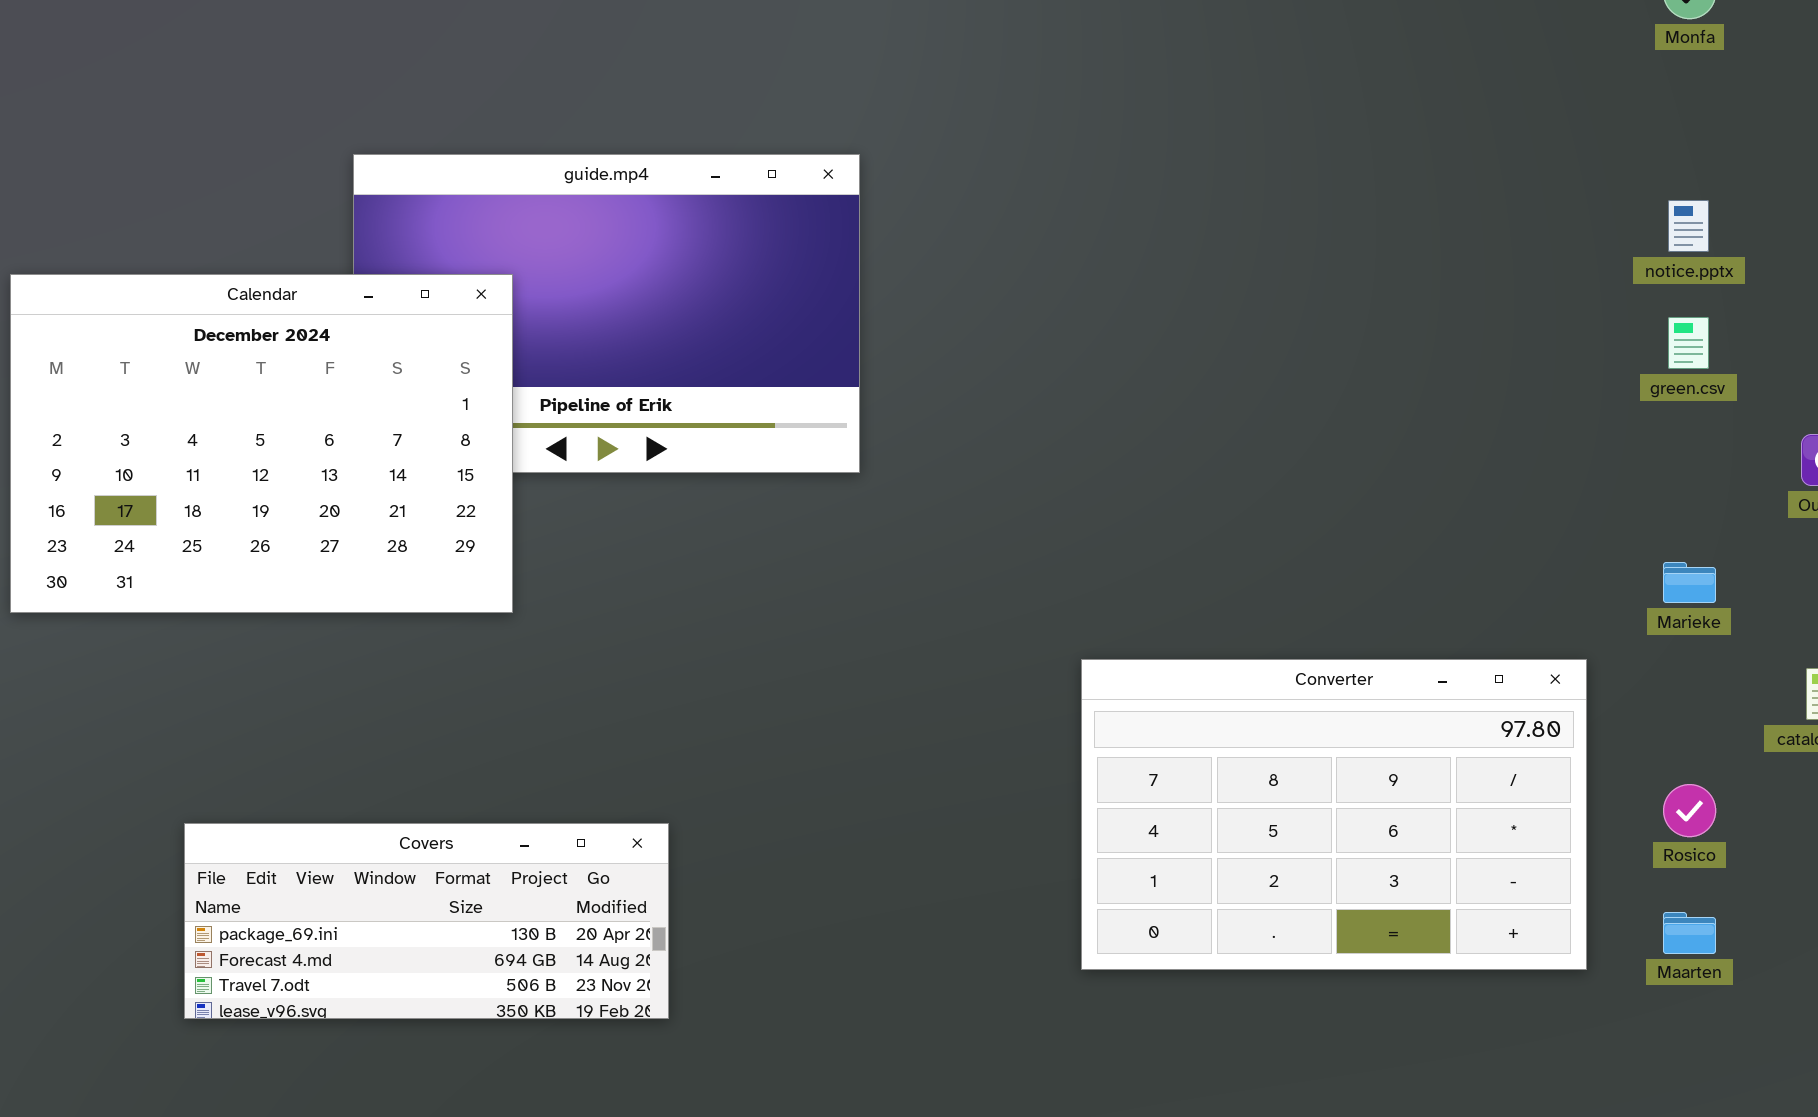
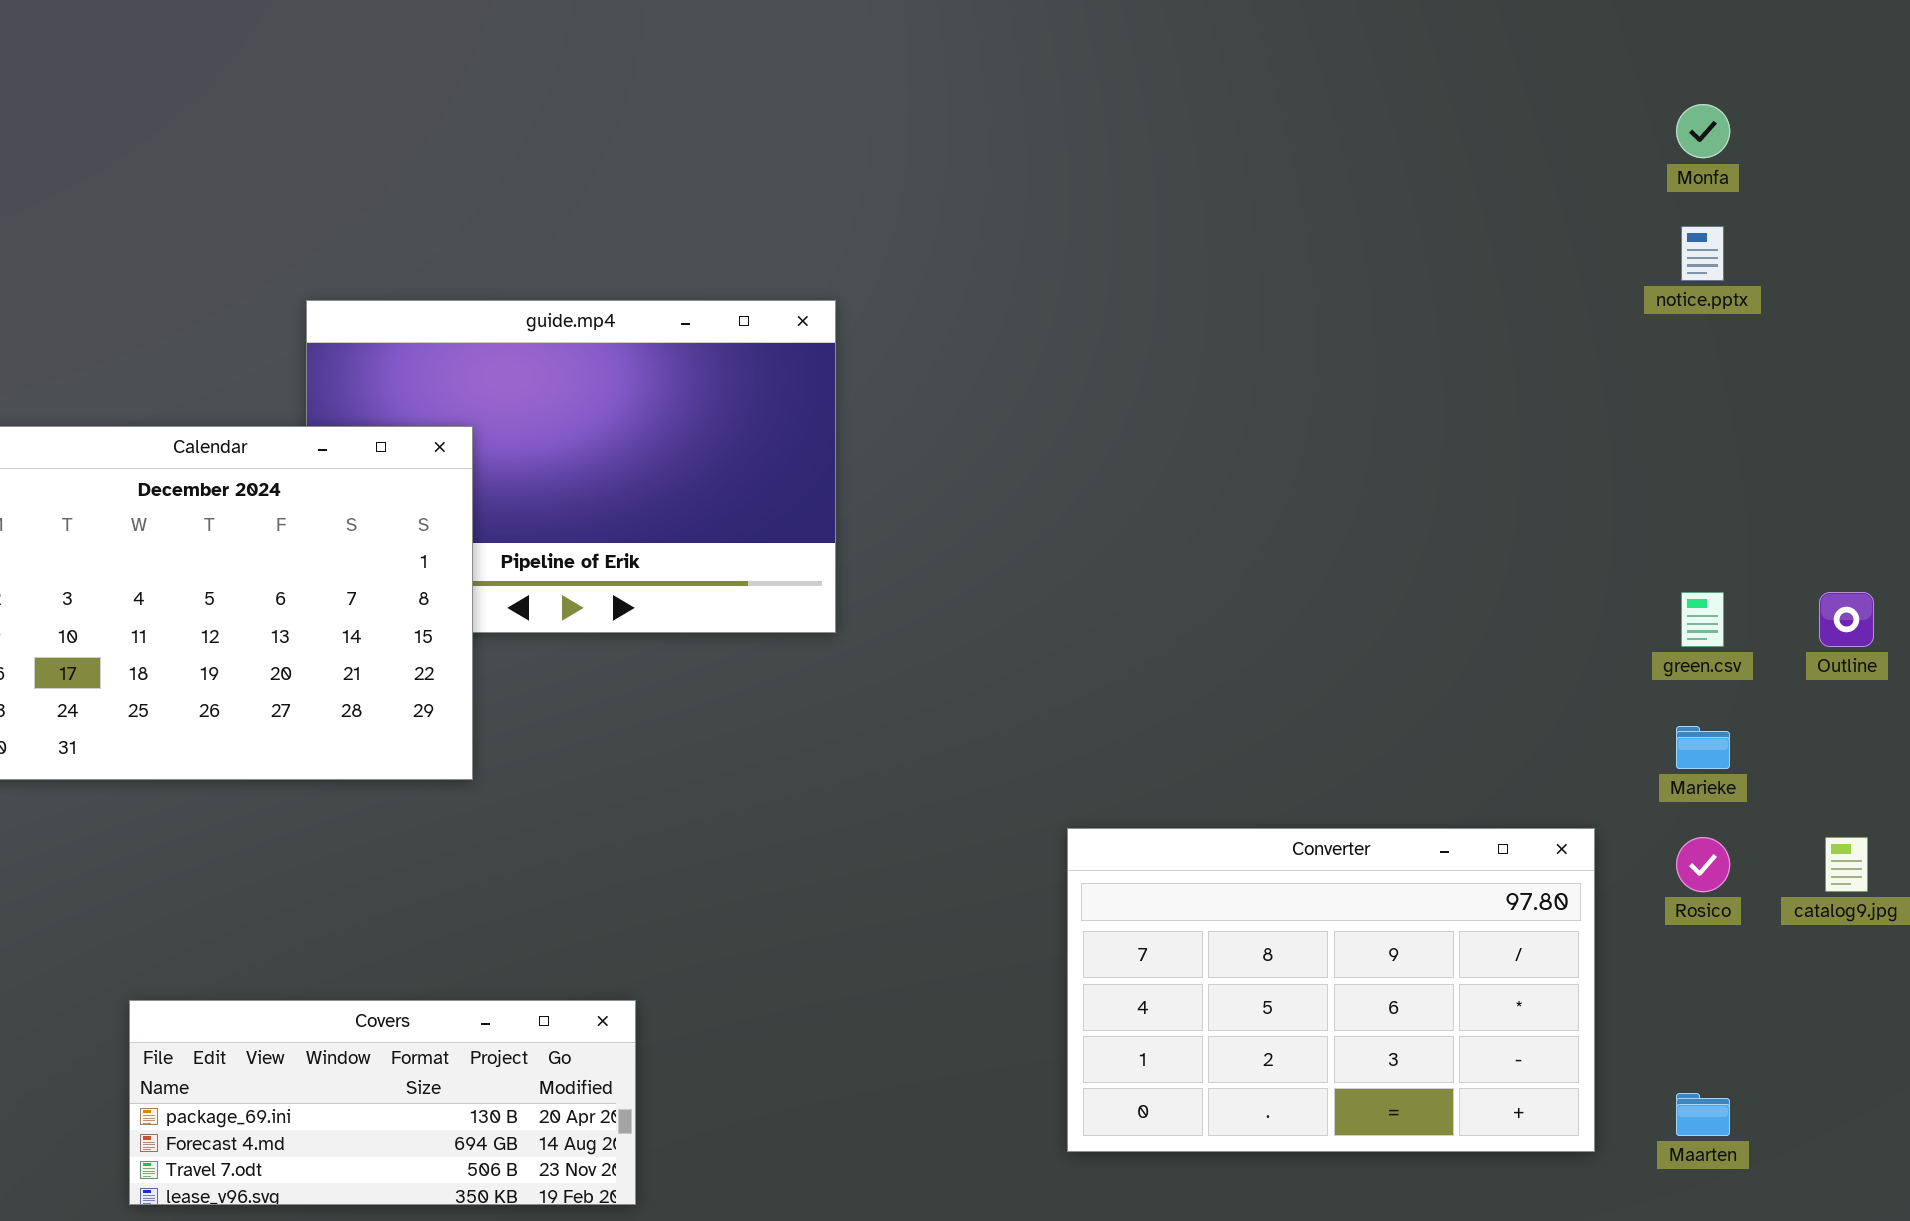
notice.pptx: [1668,200,1709,252] -> [1681,226,1724,281], moved
green.csv: [1668,317,1709,369] -> [1681,592,1724,647], moved
Rosico: [1663,784,1716,837] -> [1676,837,1730,892], moved

